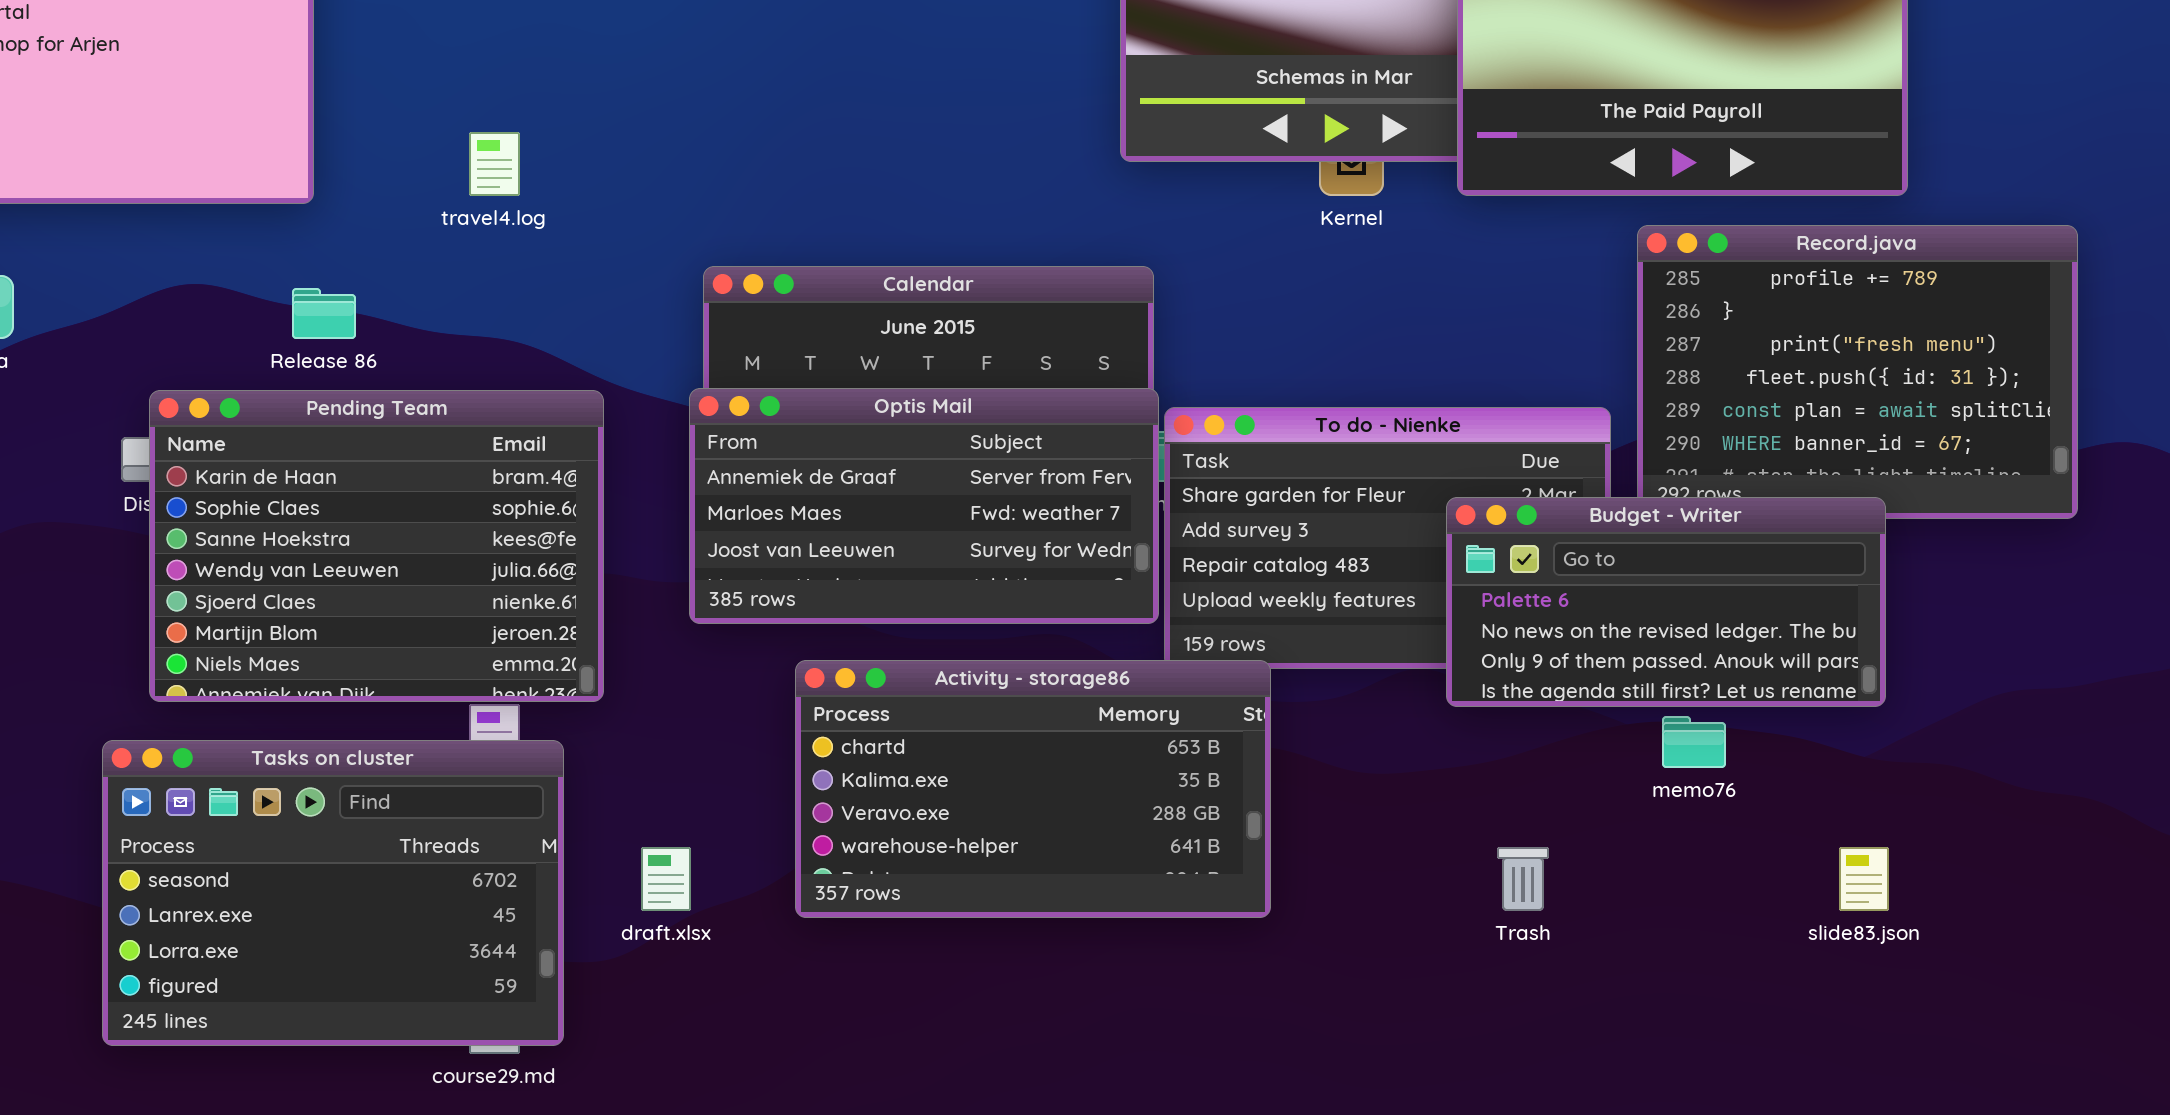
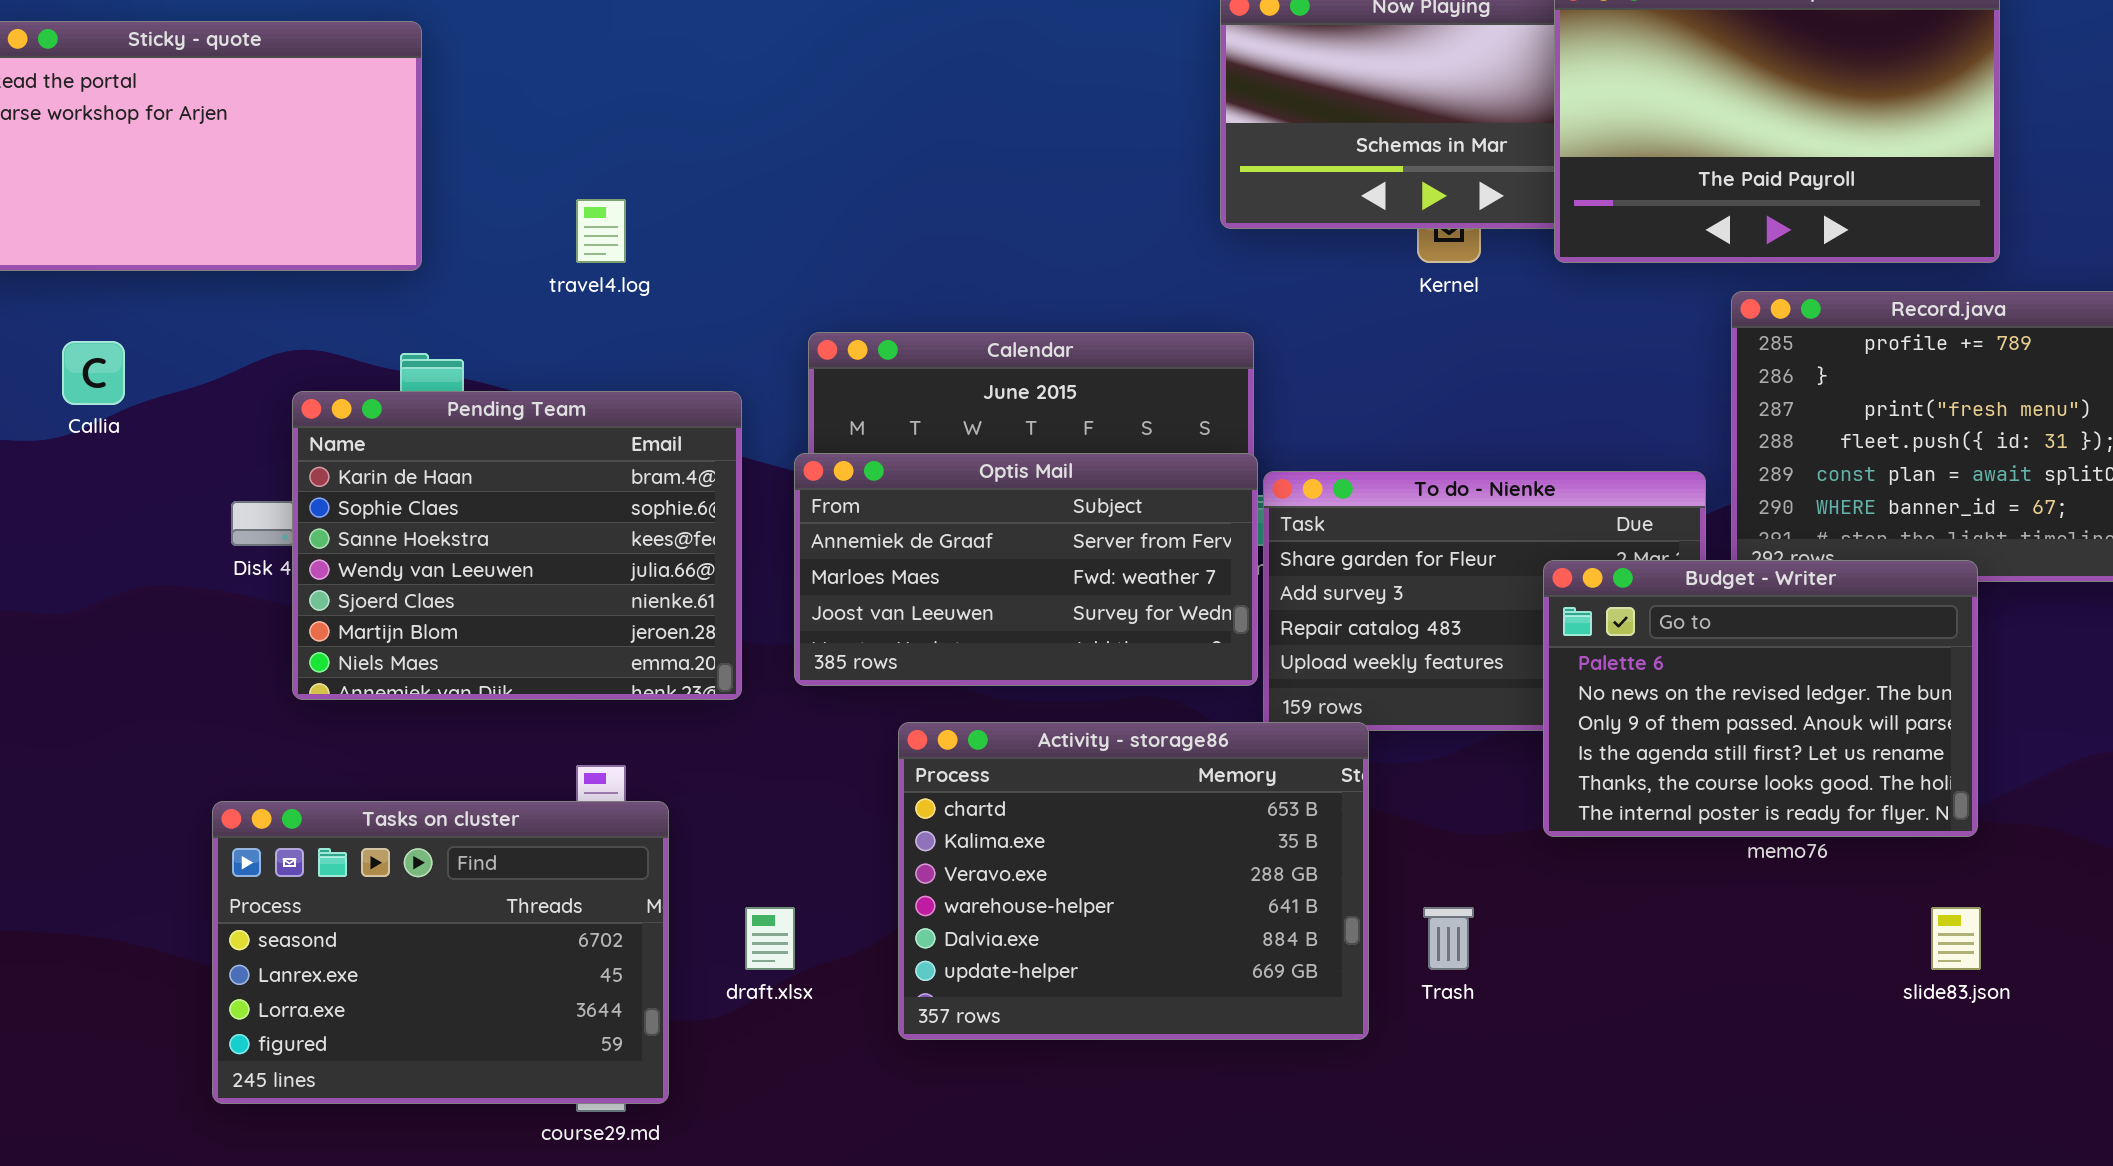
Pending Team: [149,390,604,702] -> [292,391,742,700], moved
Budget - Writer: [1446,497,1886,707] -> [1543,560,1978,837], resized
Activity - storage86: [795,660,1271,918] -> [898,722,1369,1040], resized
Trash: [1497,847,1549,911] -> [1423,907,1474,970], moved

